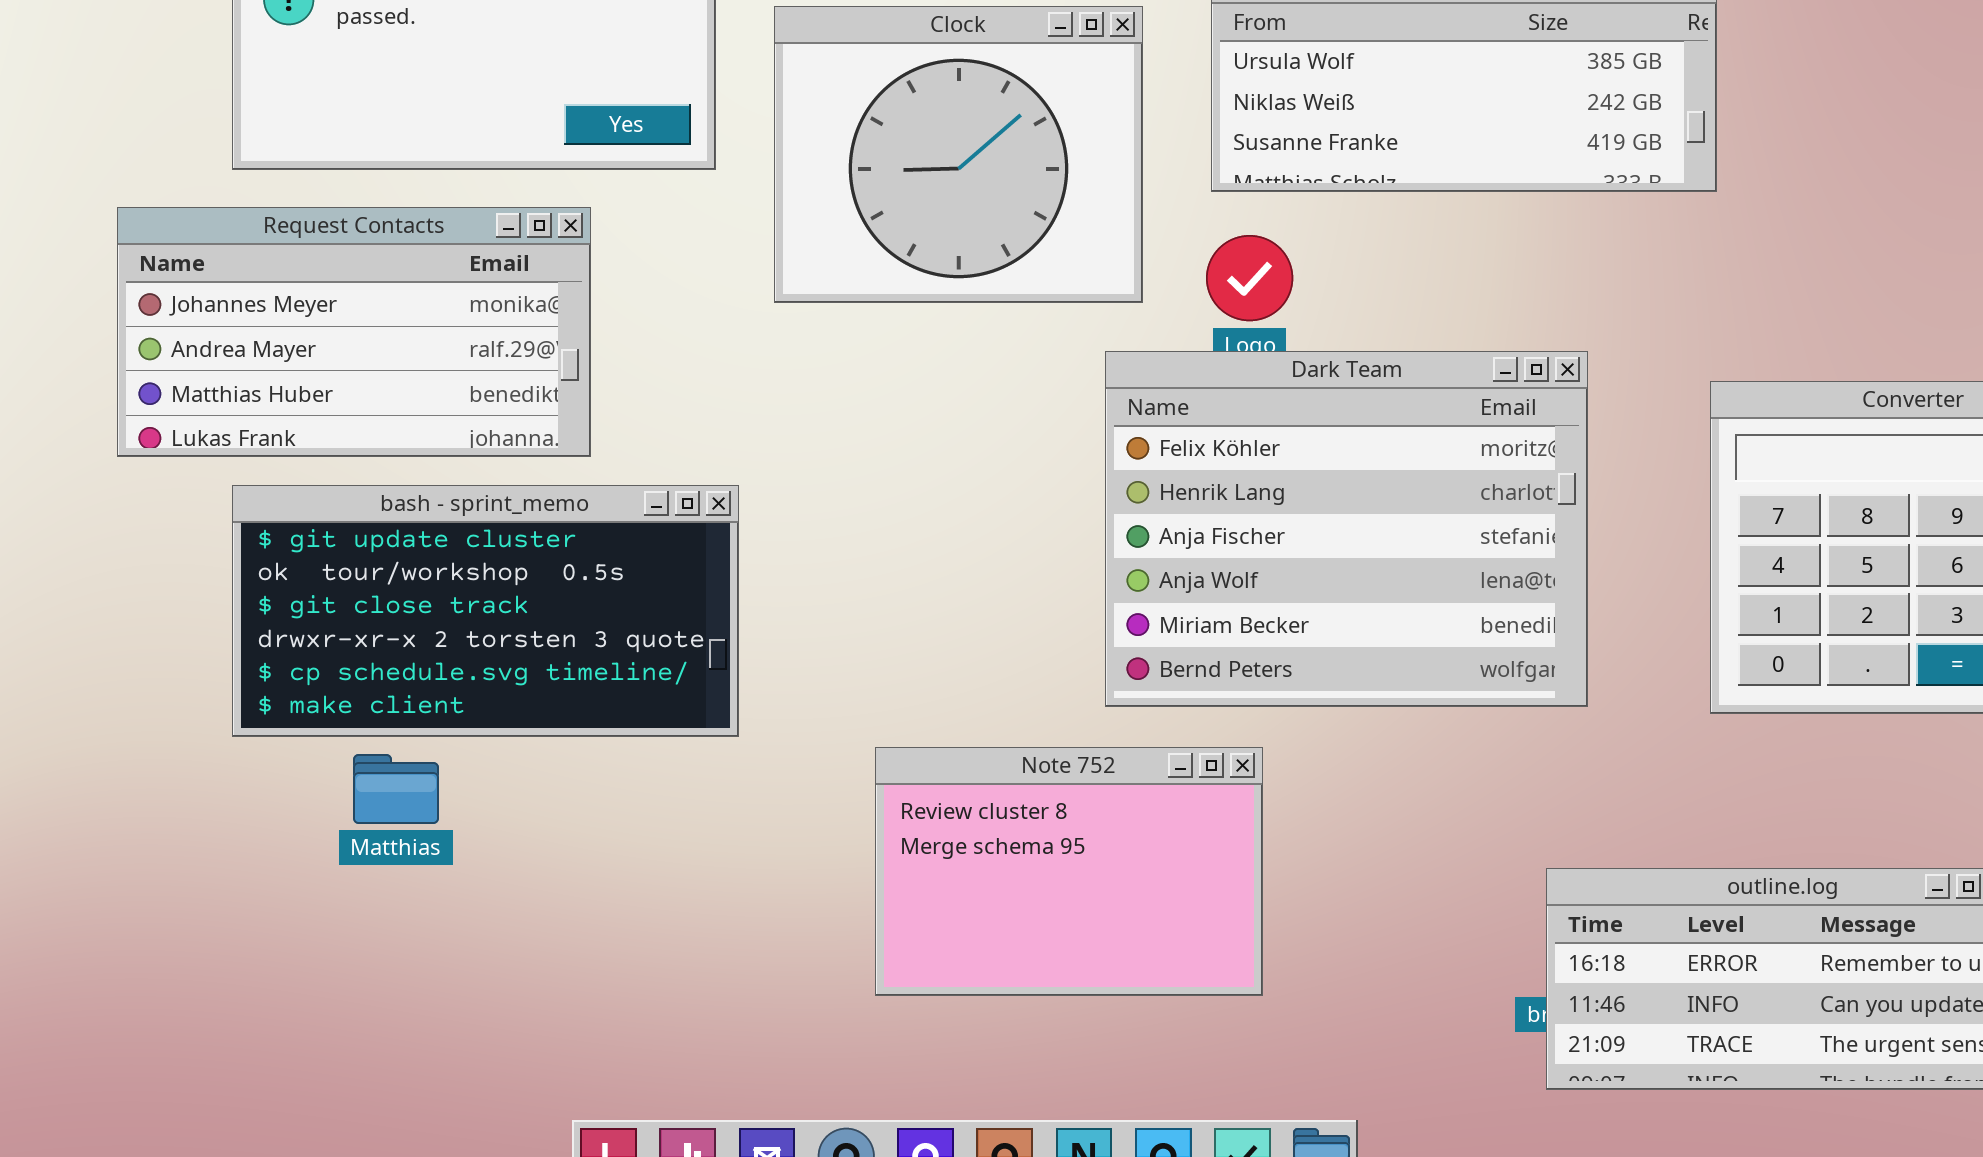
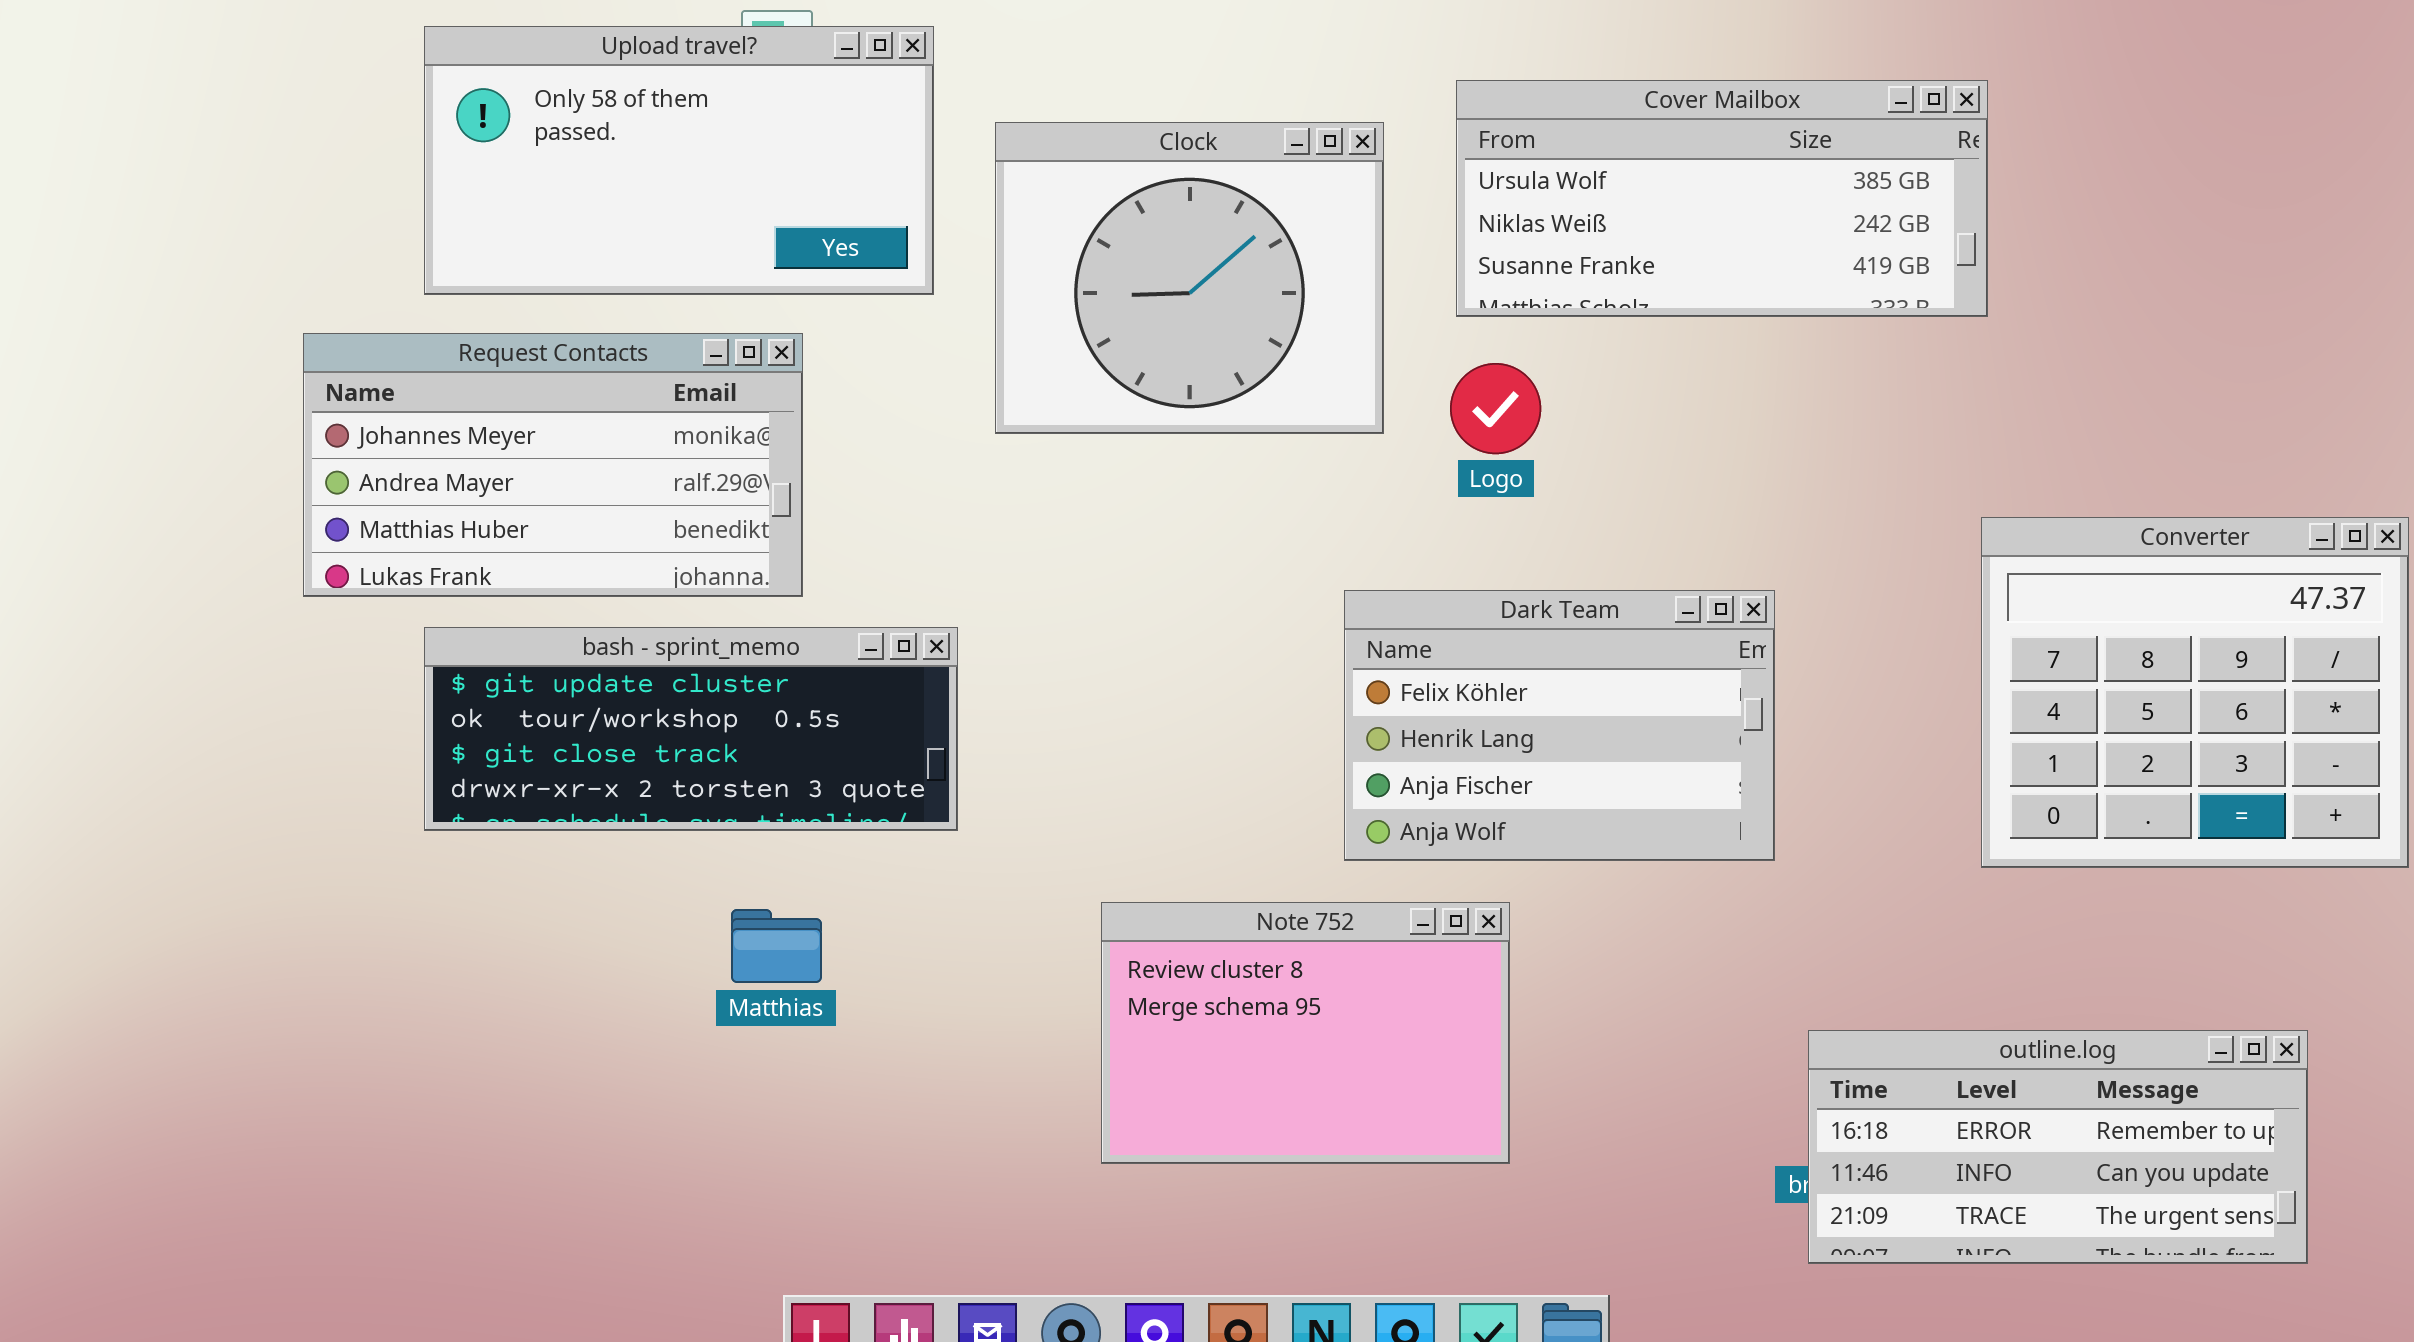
Dark Team: [1105,351,1588,707] -> [1344,590,1775,861], resized
bash - sprint_memo: [232,485,739,737] -> [424,627,958,831], resized
Matthias: [353,754,439,824] -> [731,909,822,983], moved

